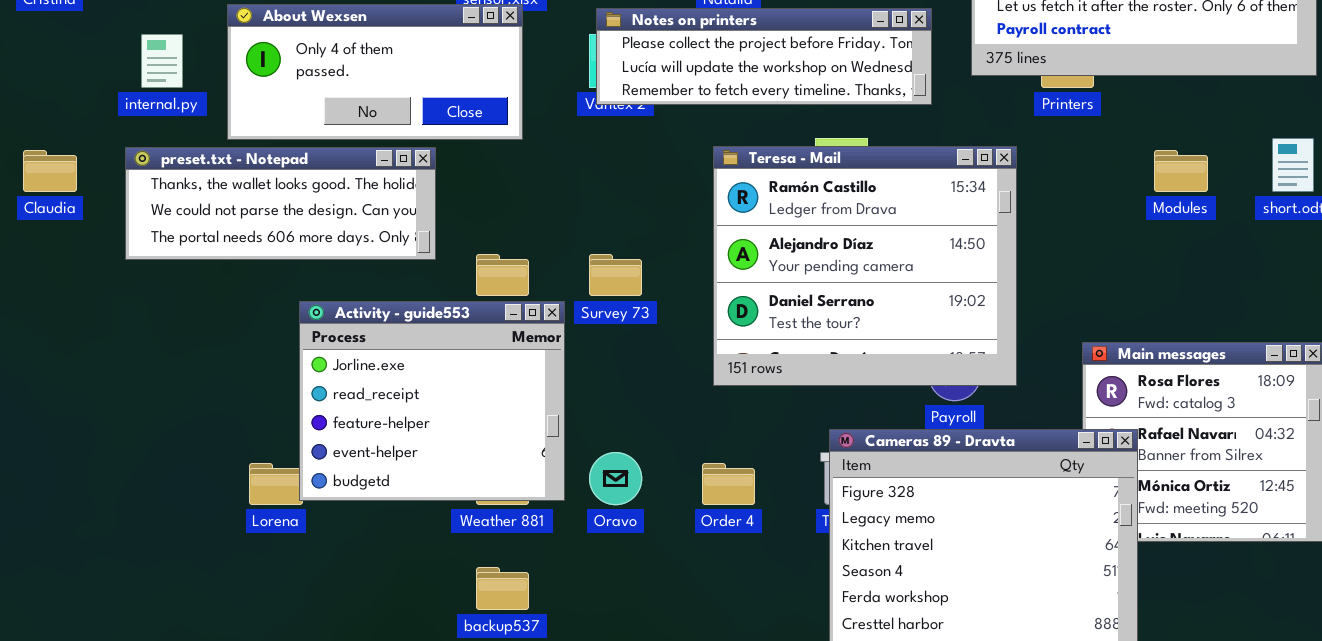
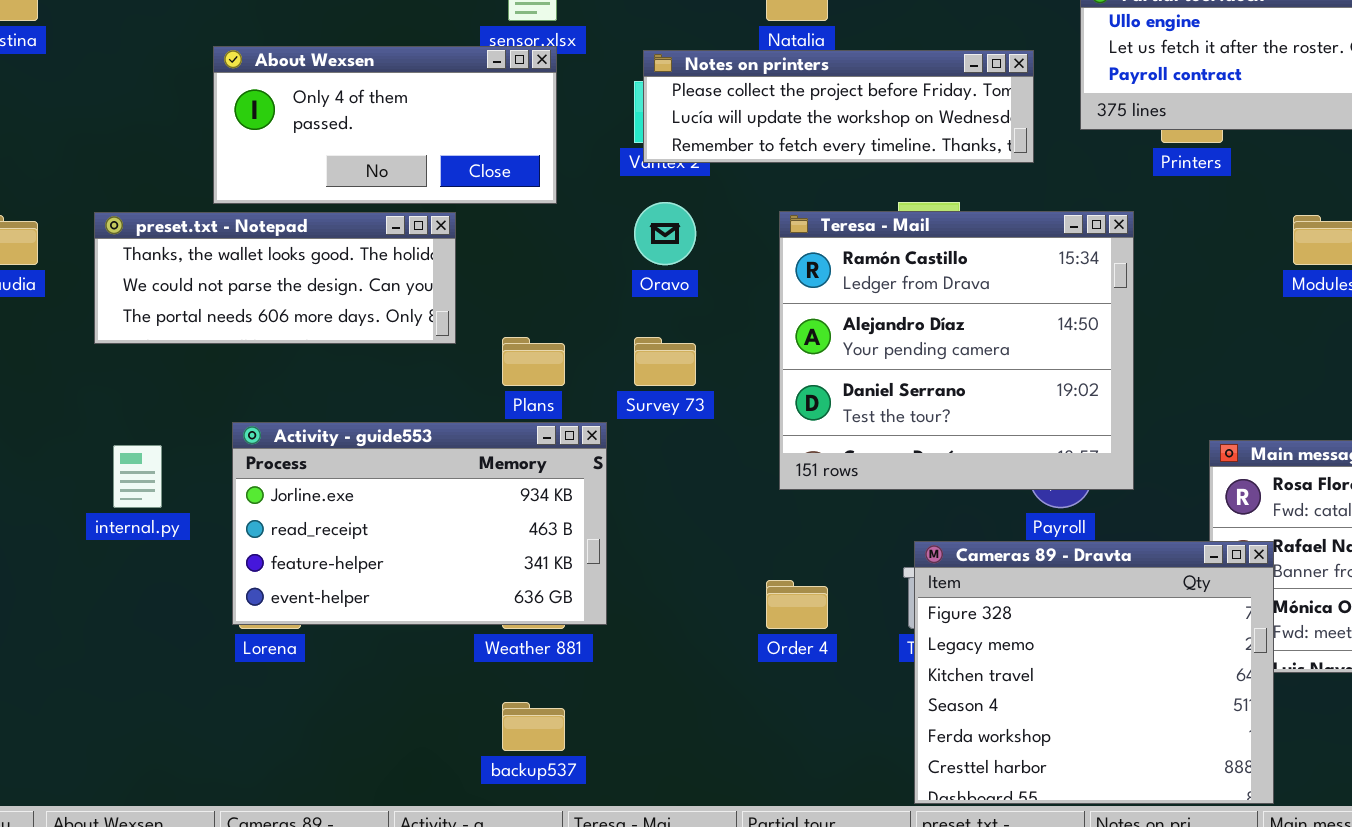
internal.py: [141,34,183,88] -> [113,445,162,508], moved
Activity - guide553: [299,301,565,501] -> [232,422,607,625], resized
Oravo: [589,452,642,505] -> [634,202,696,265], moved

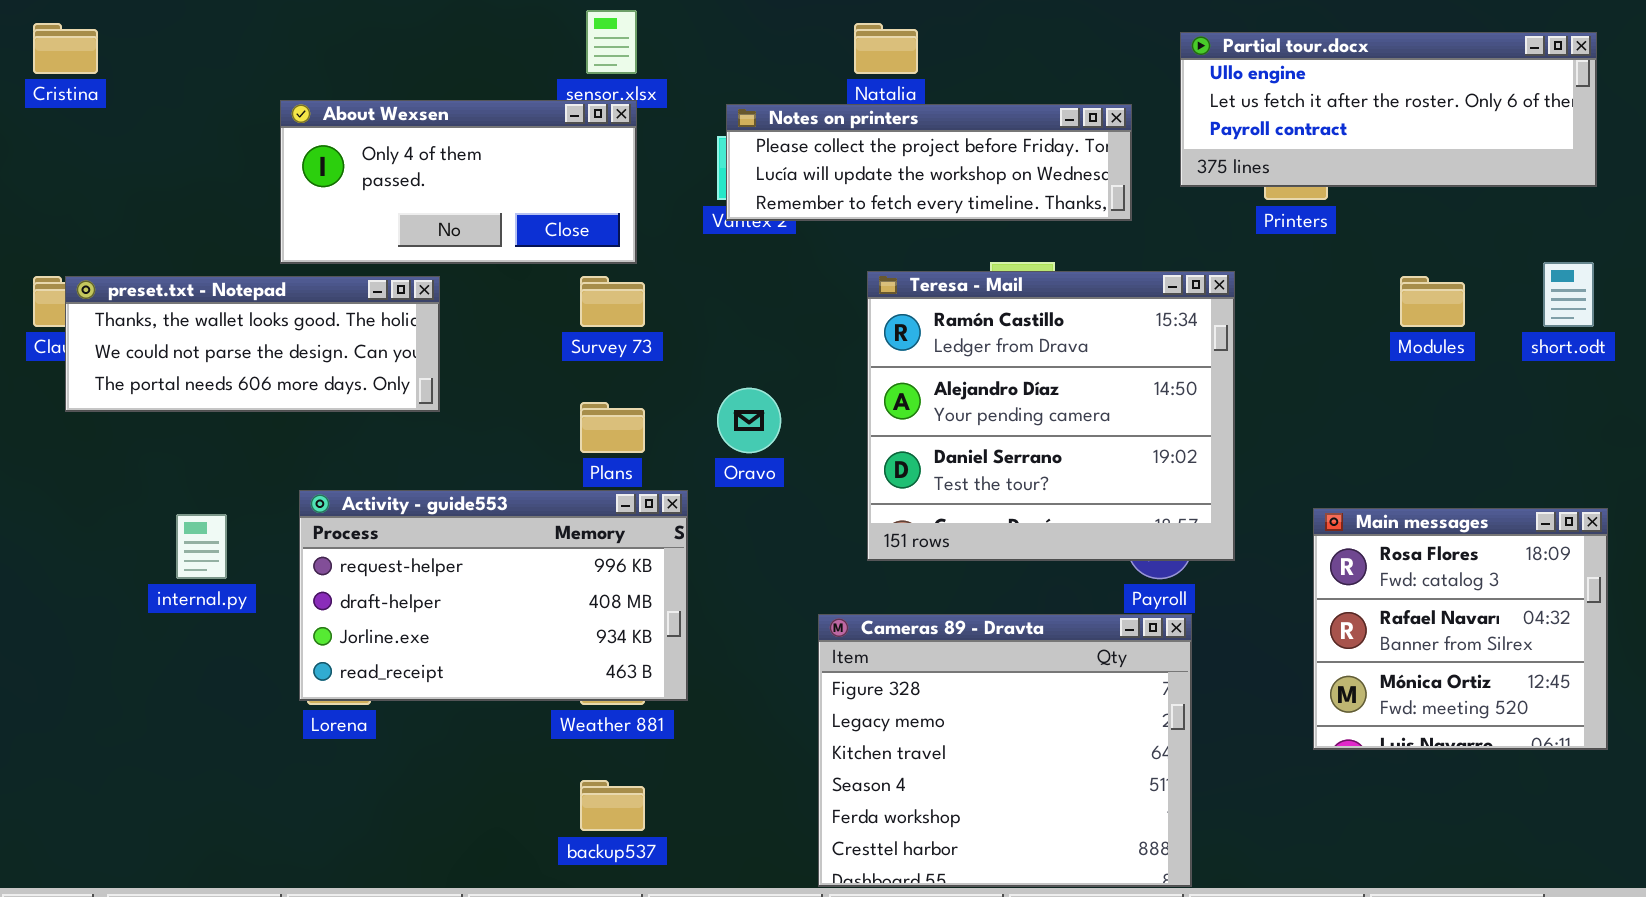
Oravo: [634,202,696,265] -> [717,388,781,453], moved
preset.txt - Notepad: [94,212,456,344] -> [65,276,440,412], moved
Survey 73: [634,337,696,386] -> [580,276,645,327], moved
Activity - guide553: [232,422,607,625] -> [299,490,688,701], scrolled up 2 rows
Cameras 89 - Dravta: [914,541,1274,804] -> [818,614,1192,887], moved

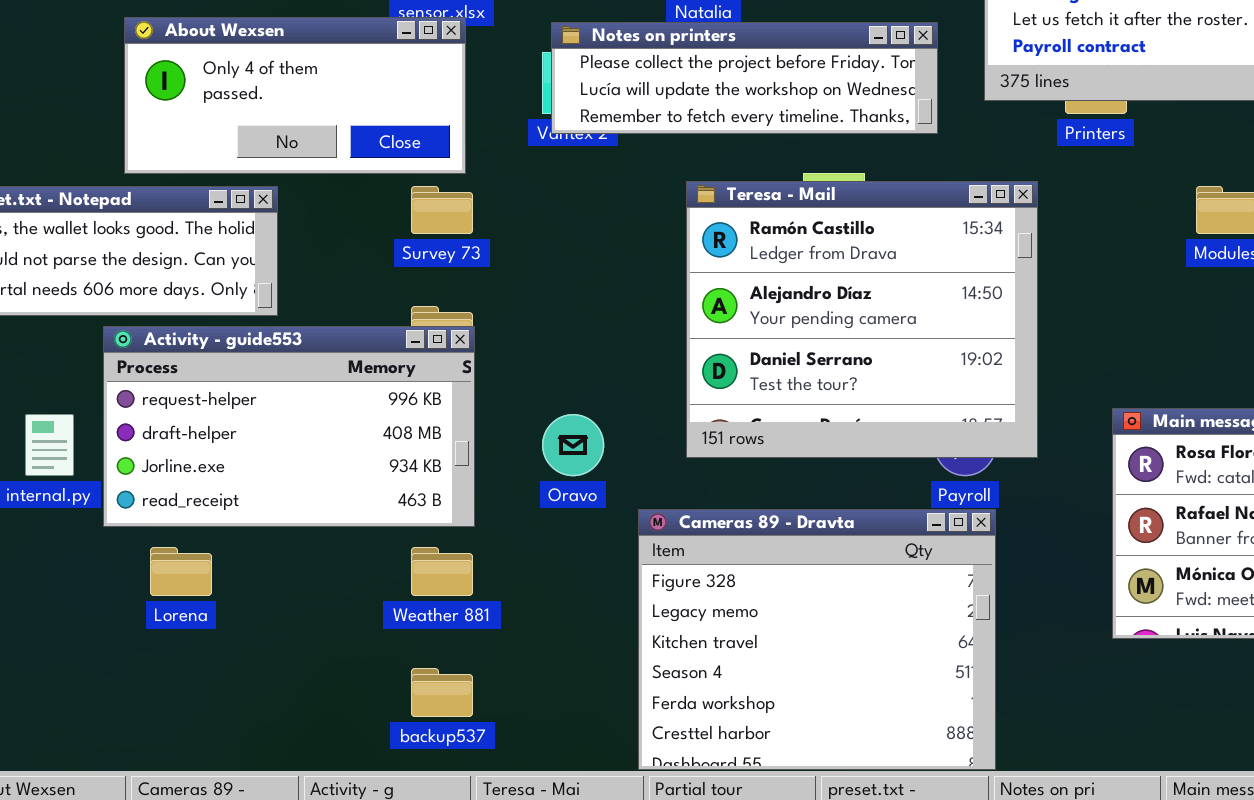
Oravo: [717,388,781,453] -> [542,414,604,476], moved
Activity - guide553: [299,490,688,701] -> [103,326,475,527], moved

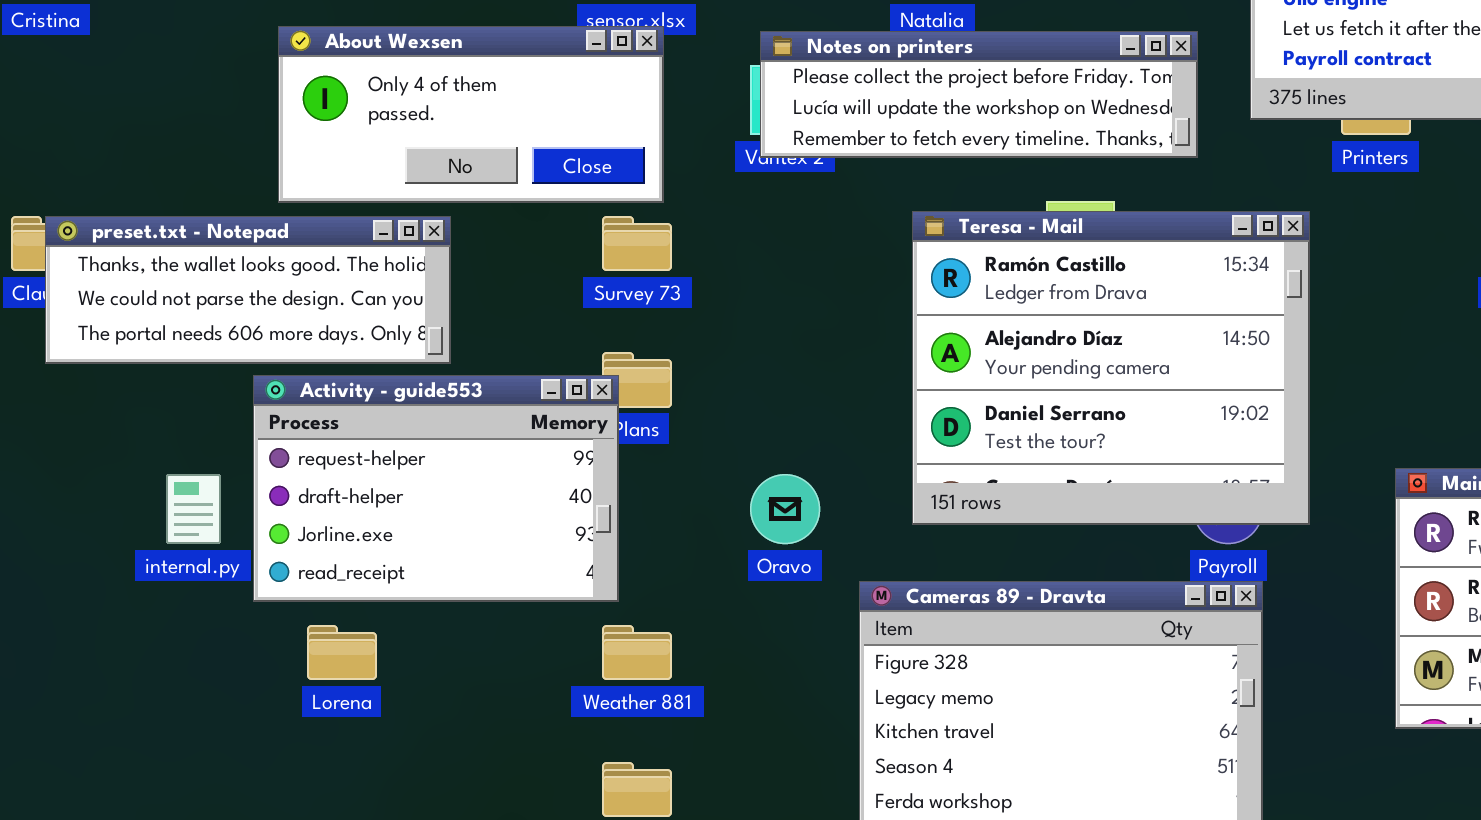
Activity - guide553: [103,326,475,527] -> [253,375,619,602], resized

